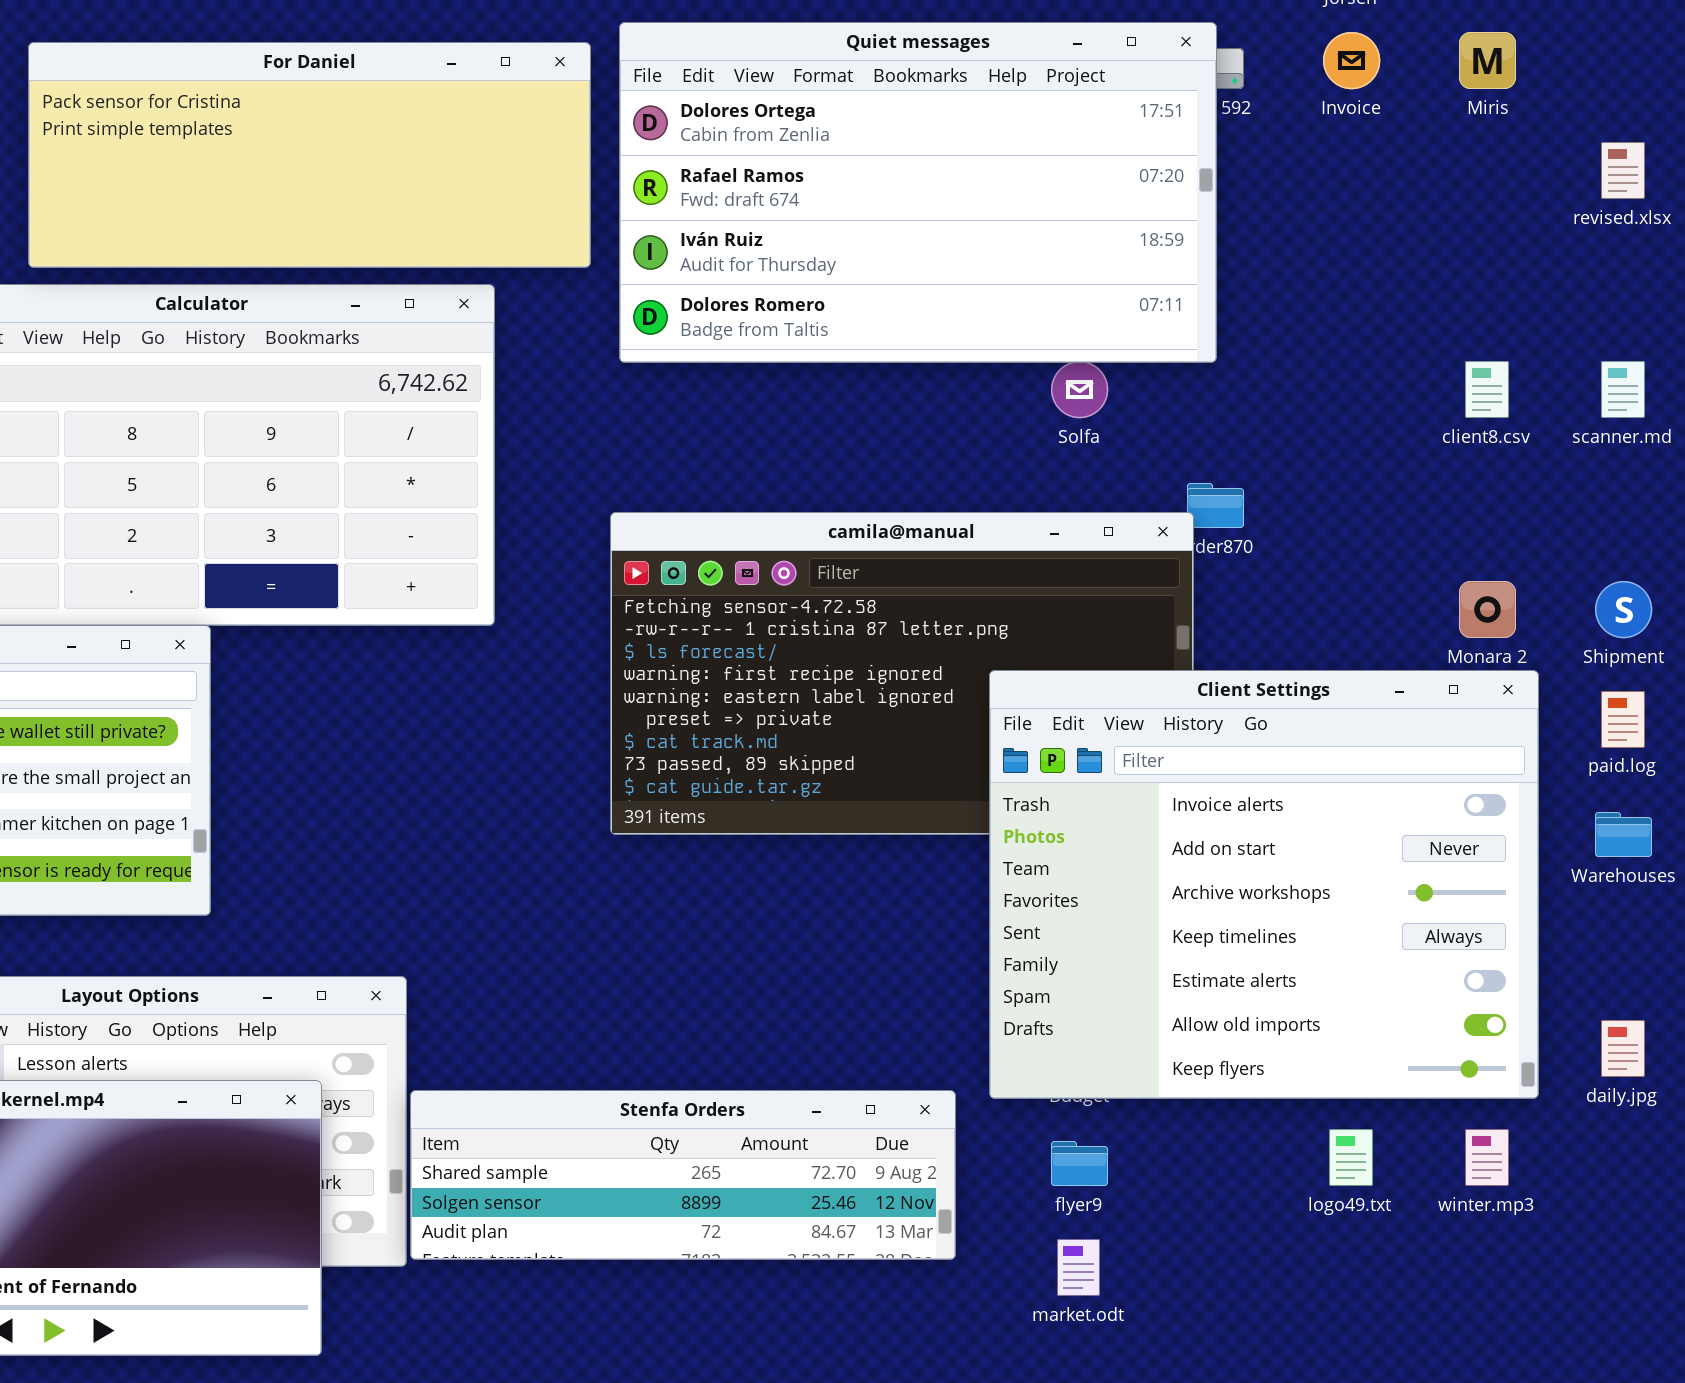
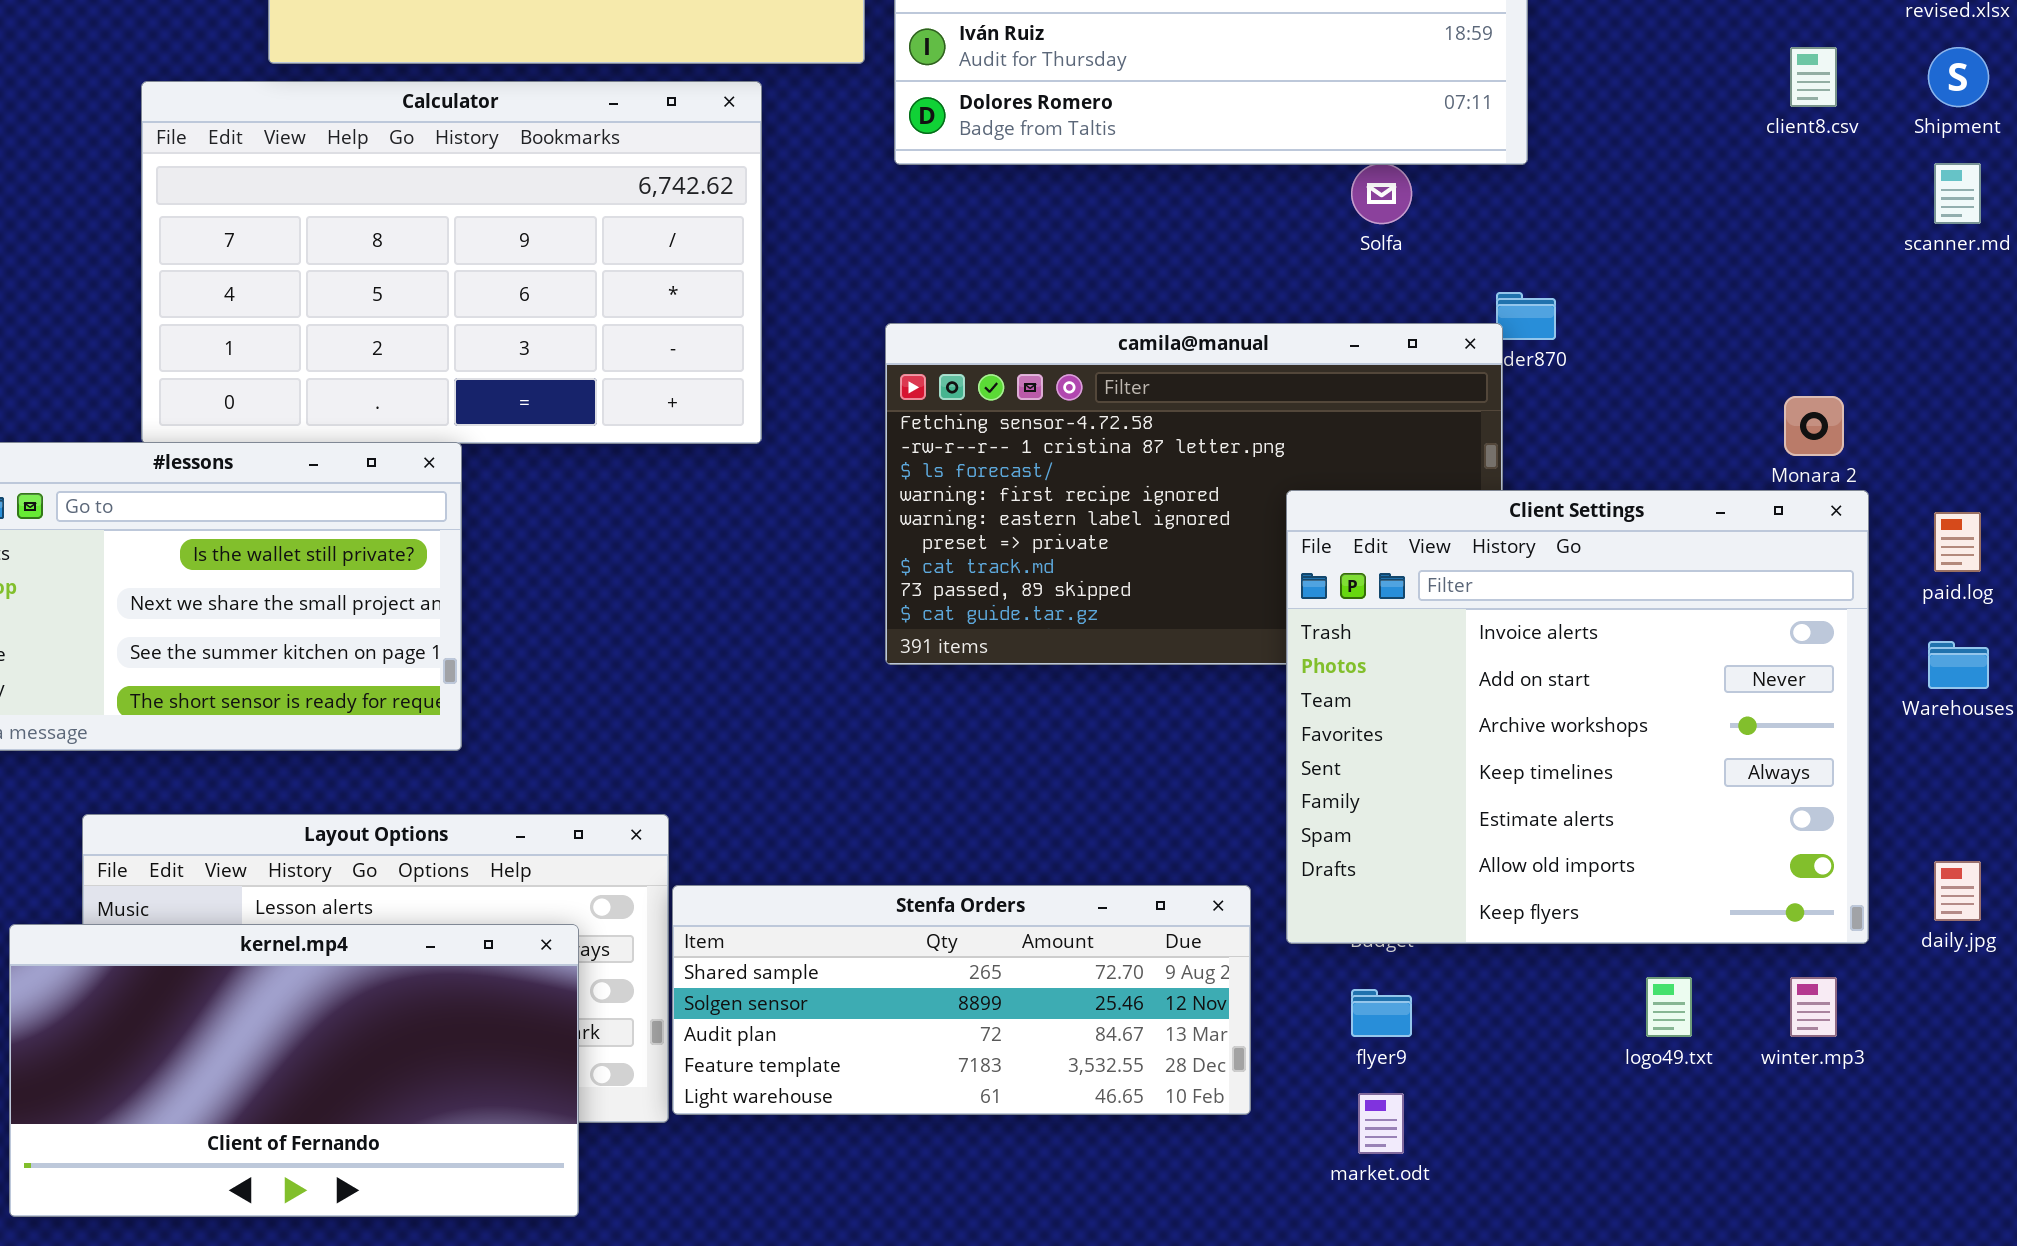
client8.csv: [1465,361,1509,418] -> [1790,47,1837,107], moved
Shipment: [1595,581,1652,638] -> [1928,47,1989,107], moved
Stenfa Orders: [410,1090,956,1260] -> [672,885,1251,1115], resized

